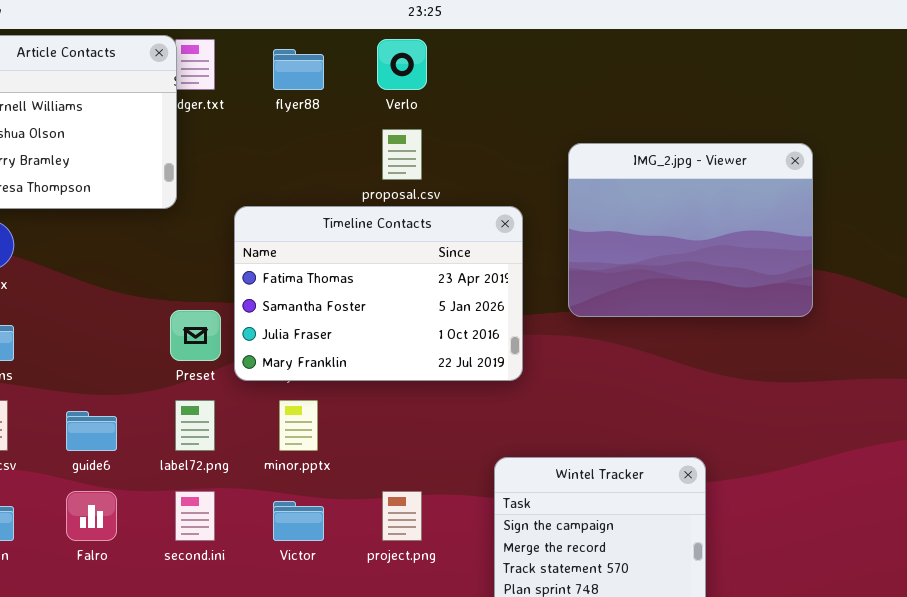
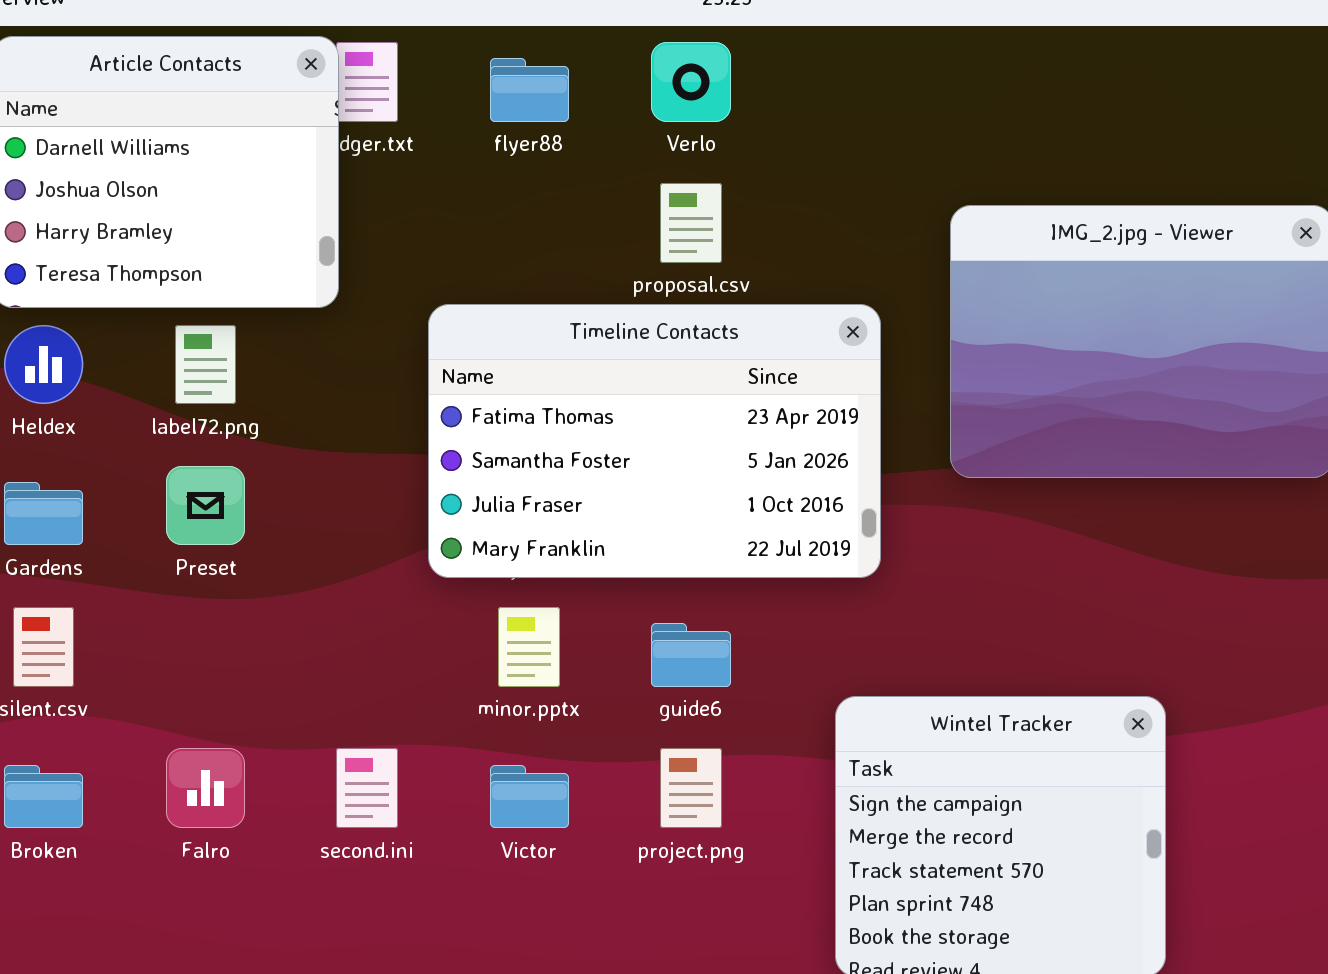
Preset: [170,310,221,361] -> [166,466,245,545], moved
label72.png: [175,400,215,451] -> [175,325,236,404], moved
guide6: [66,411,117,451] -> [651,623,731,687], moved

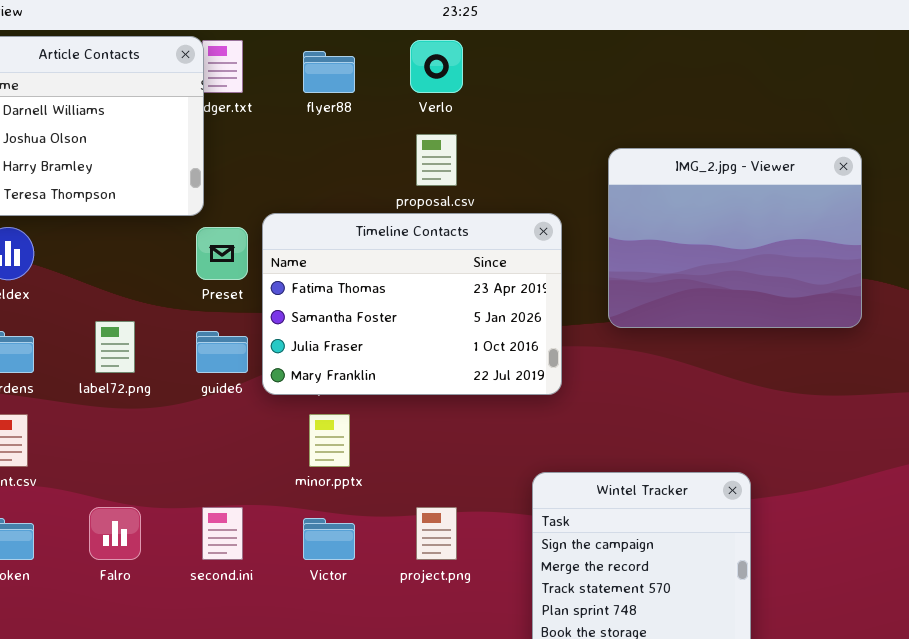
label72.png: [175,325,236,404] -> [95,321,135,373], moved
Preset: [166,466,245,545] -> [196,227,248,280], moved
guide6: [651,623,731,687] -> [196,331,248,373], moved

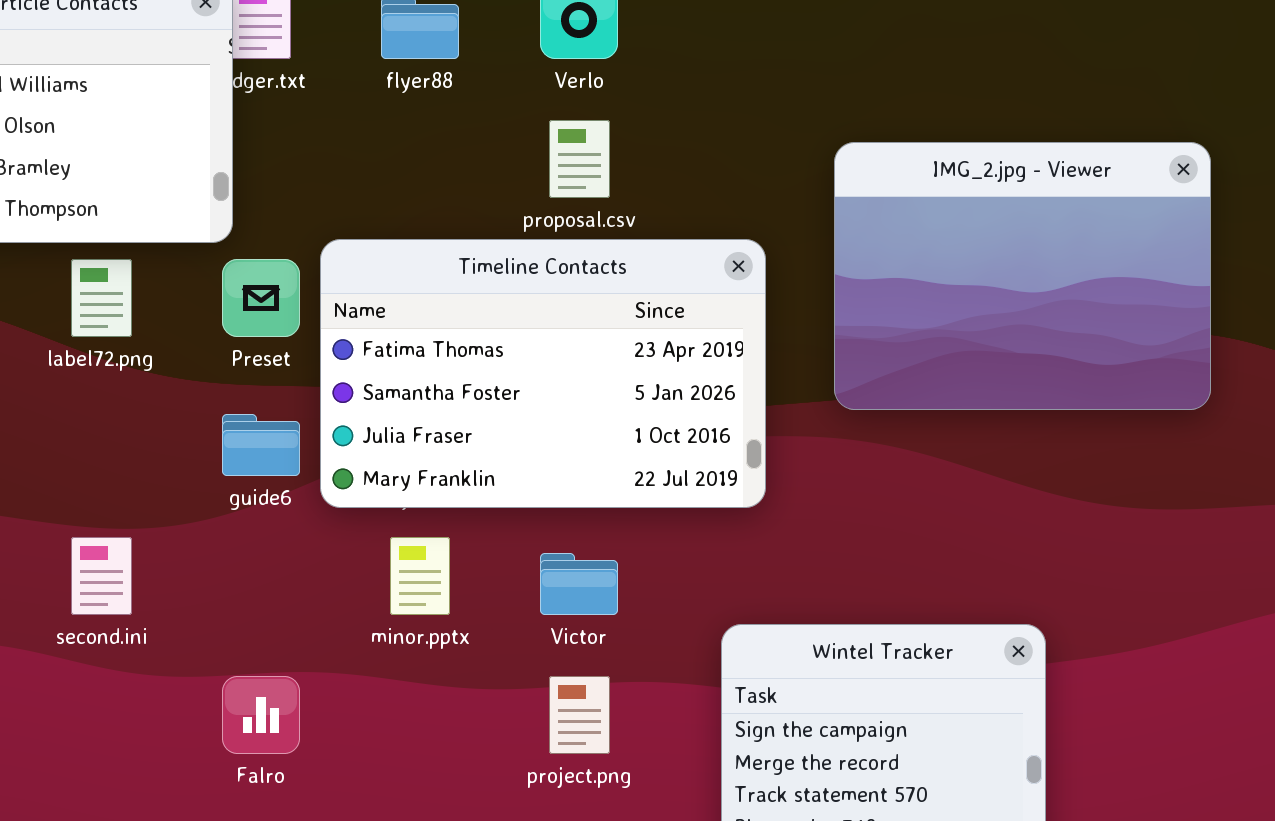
label72.png: [95,321,135,373] -> [71,259,132,337], moved
Falro: [89,507,141,560] -> [222,676,300,754], moved
second.ini: [202,507,243,560] -> [71,537,132,615], moved
Victor: [303,518,355,560] -> [540,553,618,615], moved

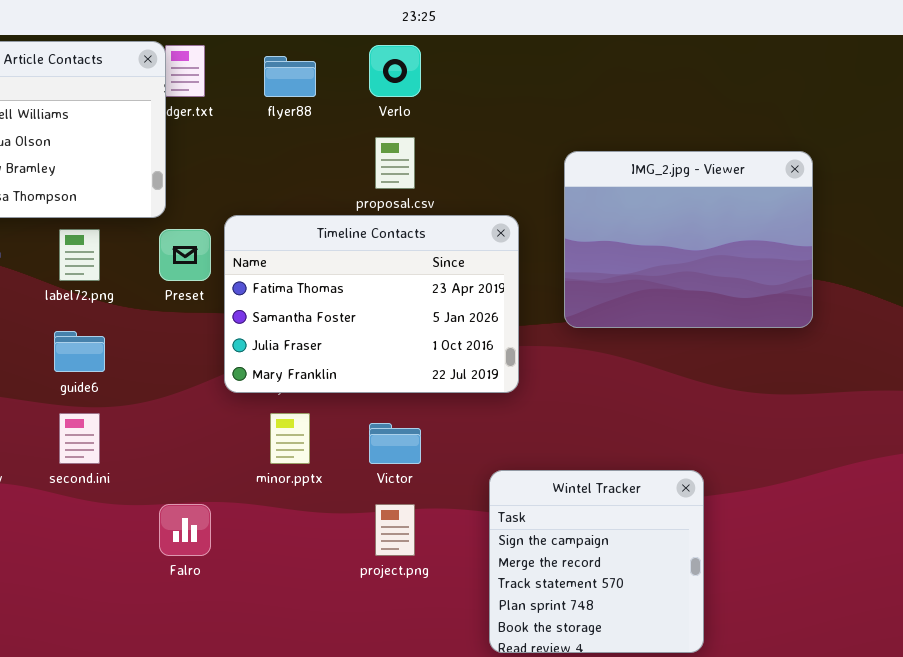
guide6: [222,414,300,476] -> [54,331,105,372], moved

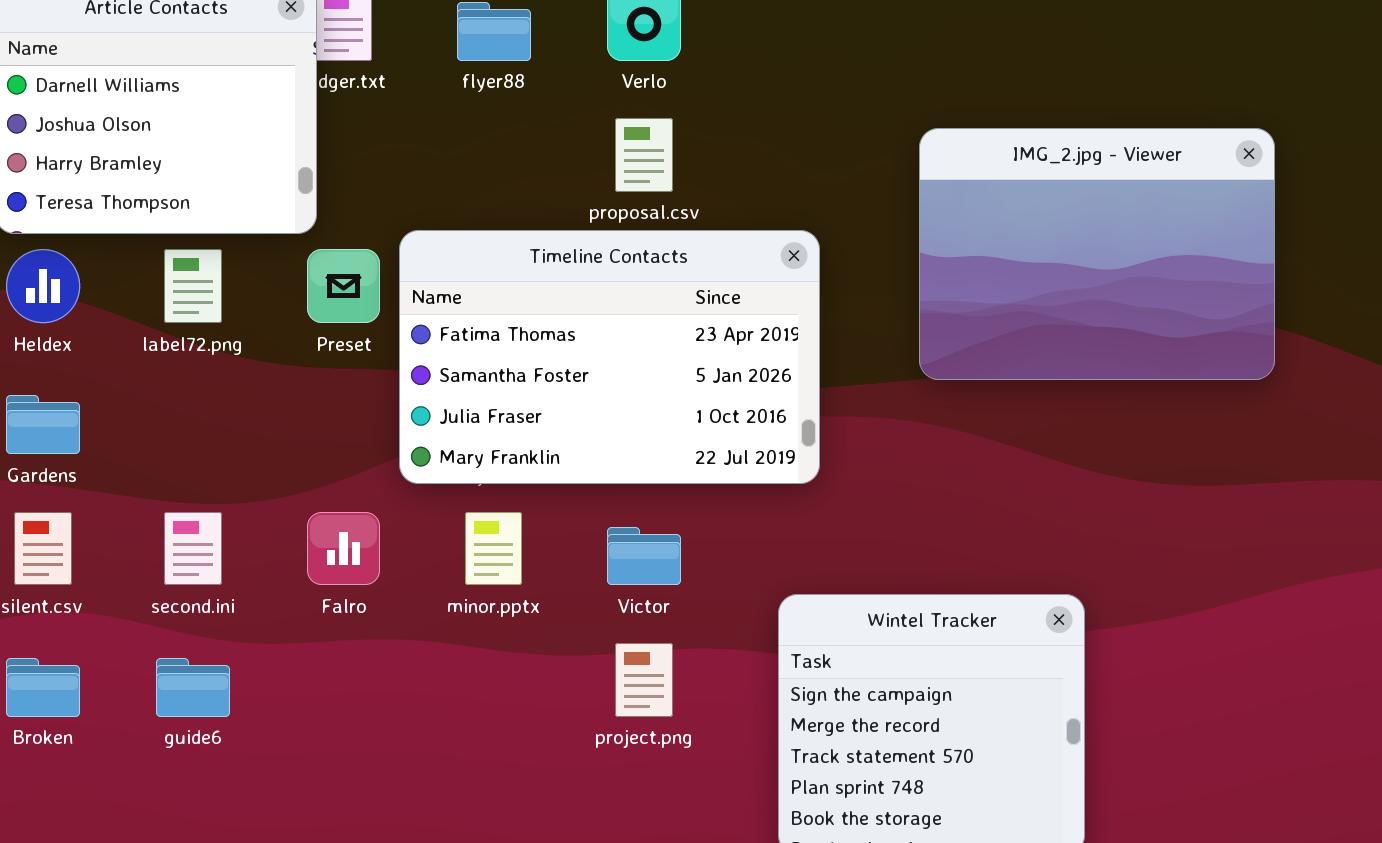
IMG_2.jpg - Viewer: [564,151,813,328] -> [919,128,1275,380], moved
guide6: [54,331,105,372] -> [156,658,230,717], moved
Falro: [159,504,211,556] -> [307,512,380,585], moved

